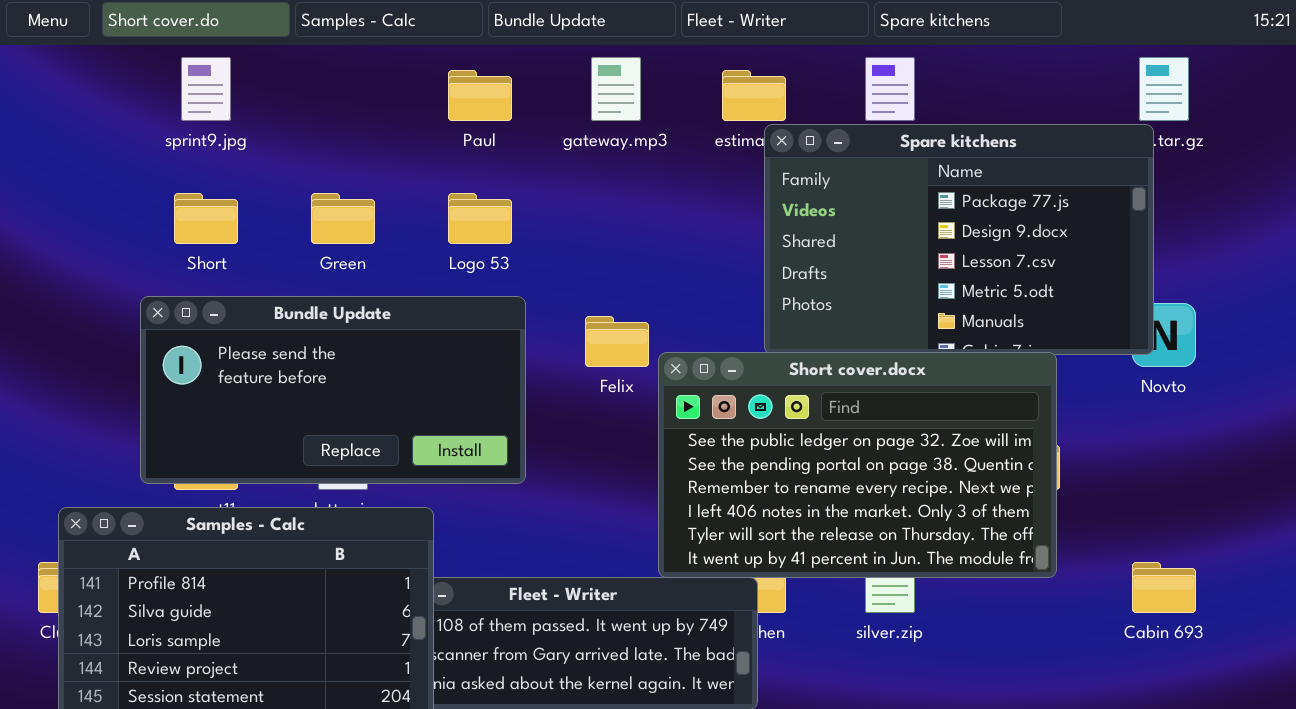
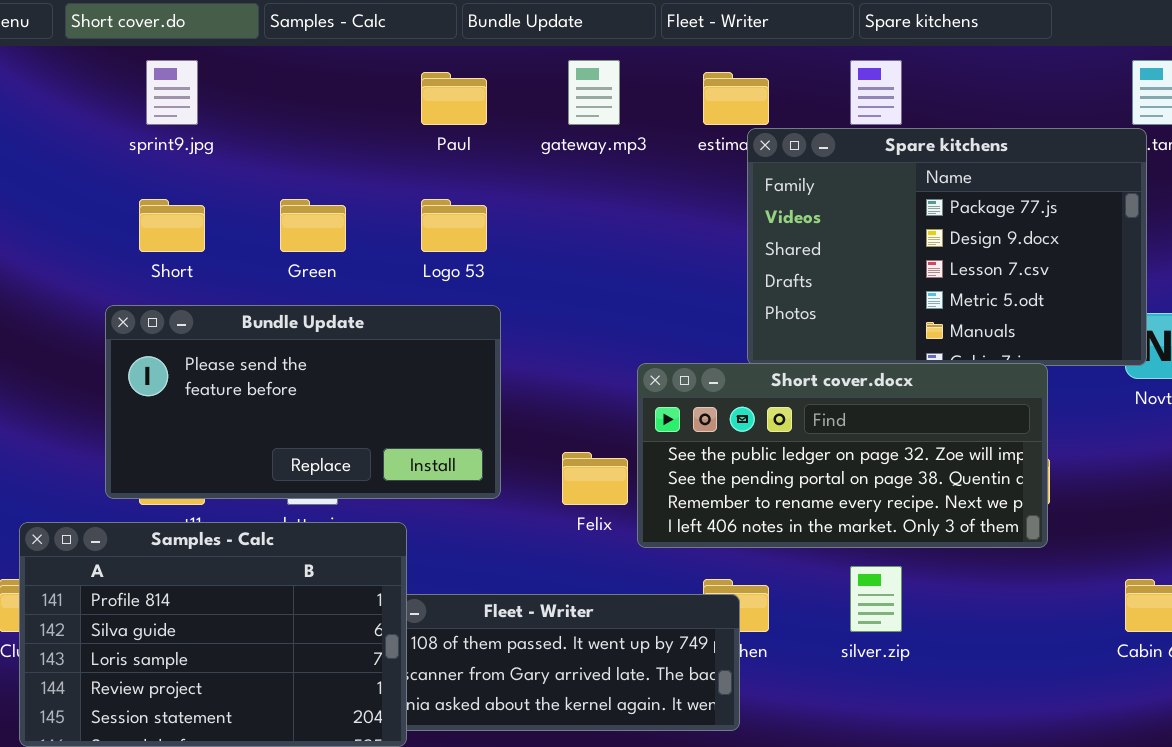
Felix: [585,316,649,367] -> [562,452,628,505], moved
Short cover.docx: [658,352,1057,578] -> [637,363,1048,548], resized

